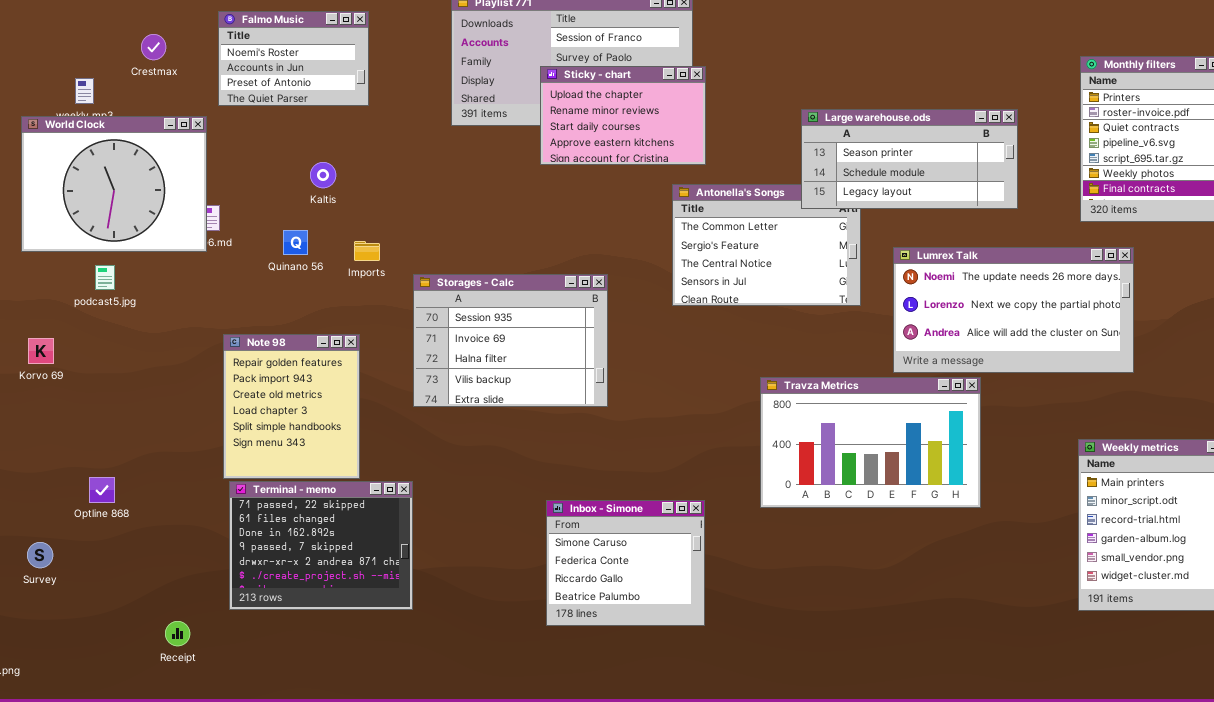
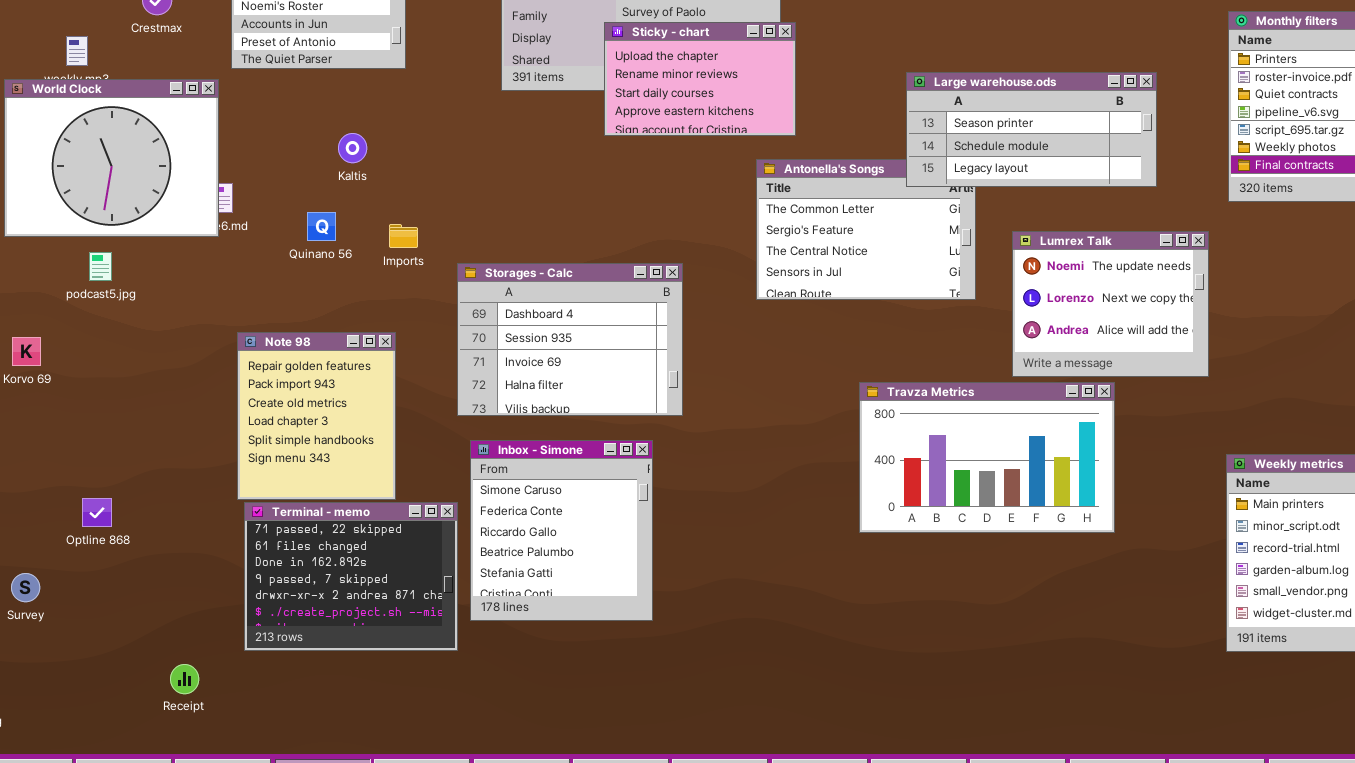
Lumrex Talk: [893,247,1134,373] -> [1012,231,1209,377], resized
Storages - Calc: [413,274,608,407] -> [457,263,683,416], scrolled up 1 row
Inbox - Simone: [546,500,705,626] -> [470,440,653,621], moved, resized

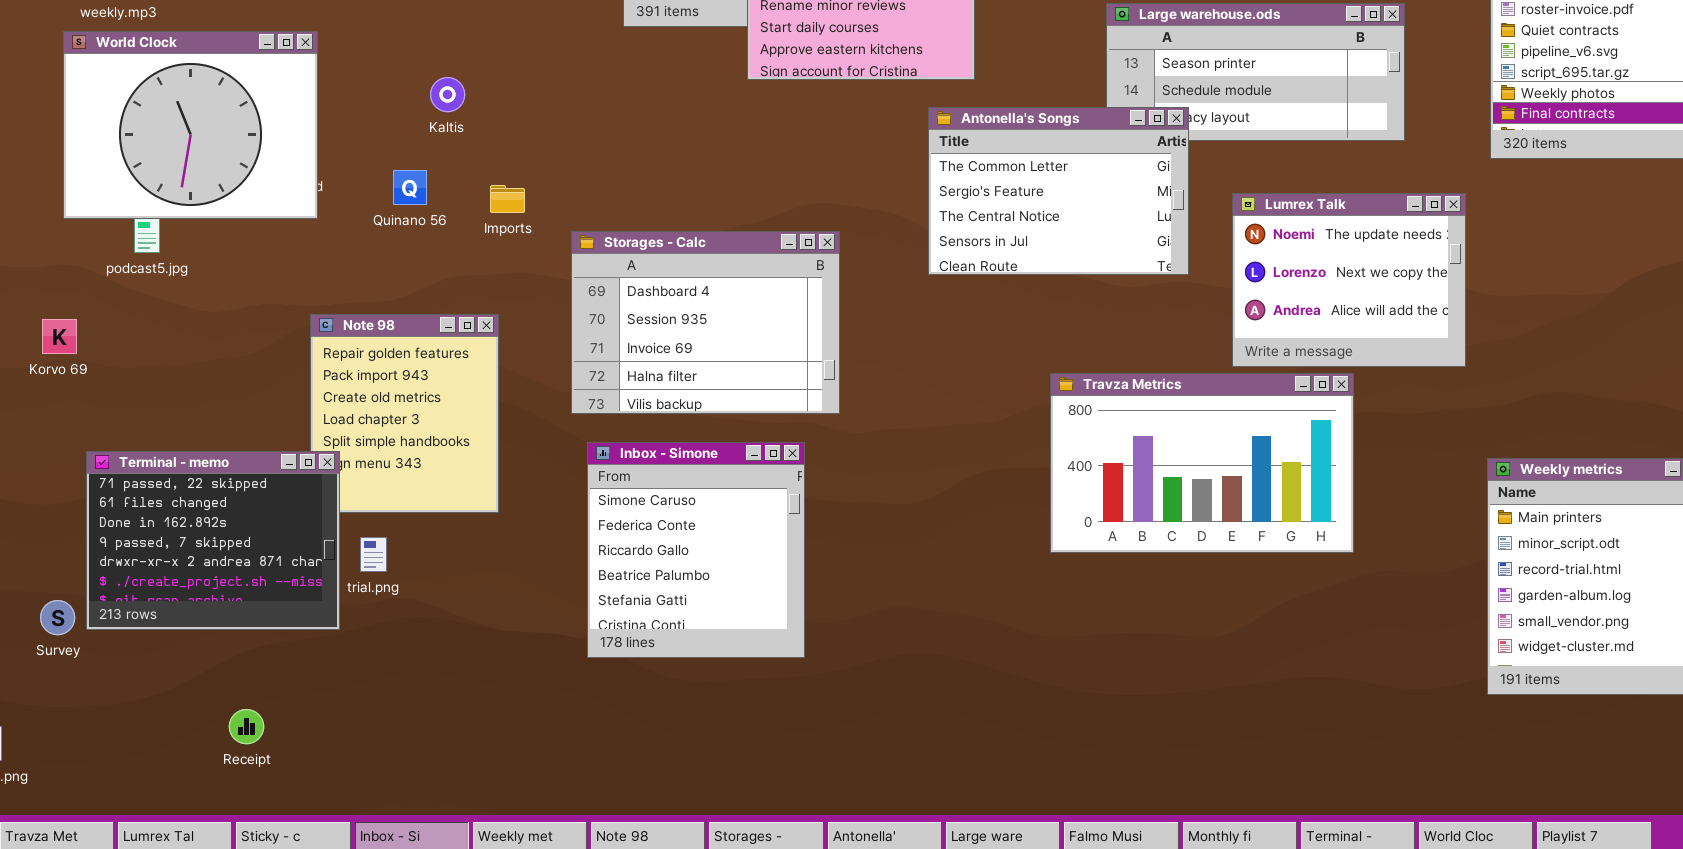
World Clock: [4,79,219,237] -> [63,31,318,219], moved
Antonella's Songs: [756,159,976,300] -> [928,107,1189,275], raised
Terminal - memo: [244,502,458,651] -> [86,451,340,630], moved

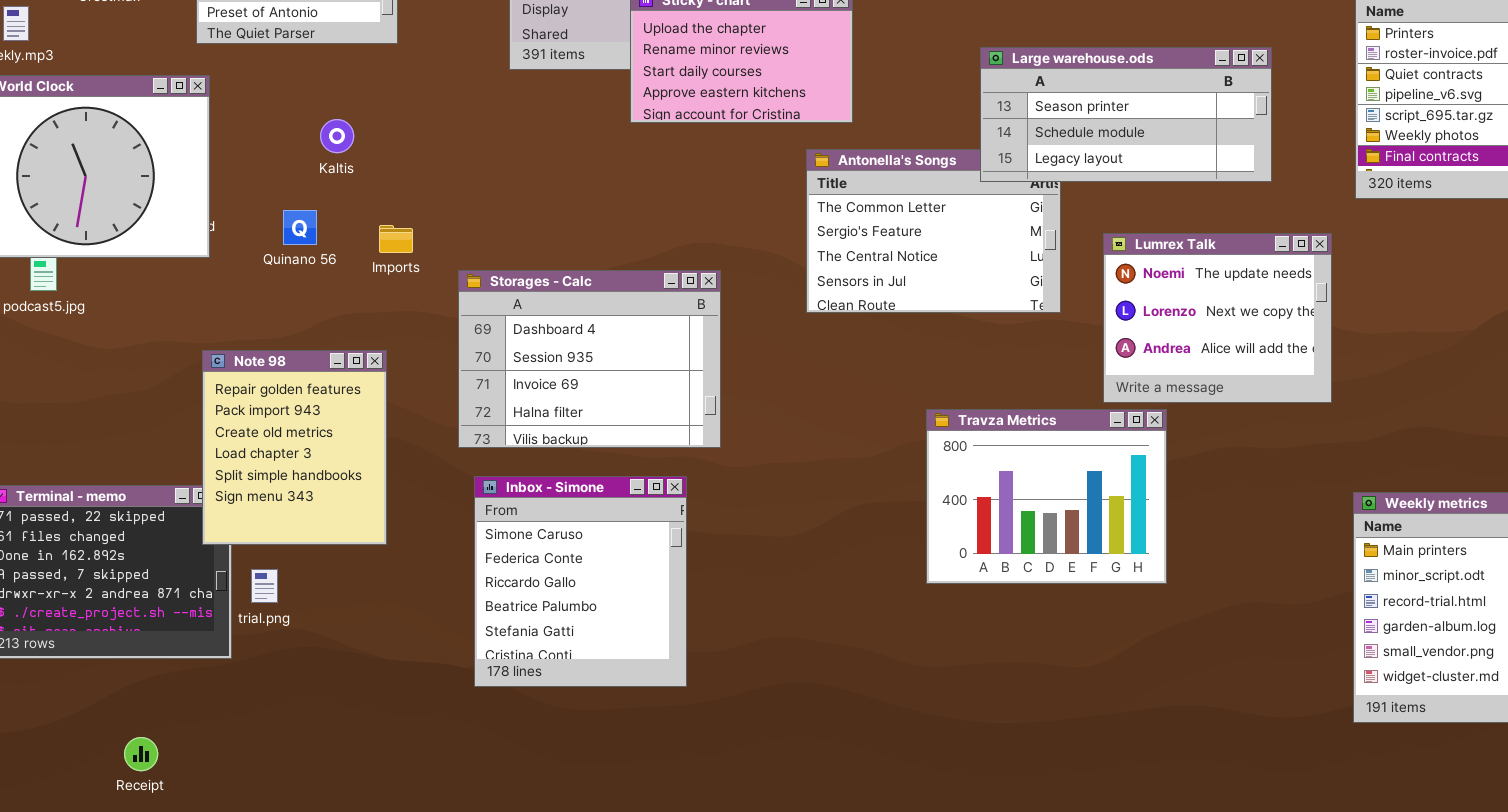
Large warehouse.ods: [1106,3,1405,141] -> [980,47,1272,182], raised
Note 98: [310,314,499,513] -> [202,350,387,545], raised
Travza Metrics: [1050,373,1354,553] -> [926,409,1167,584], resized

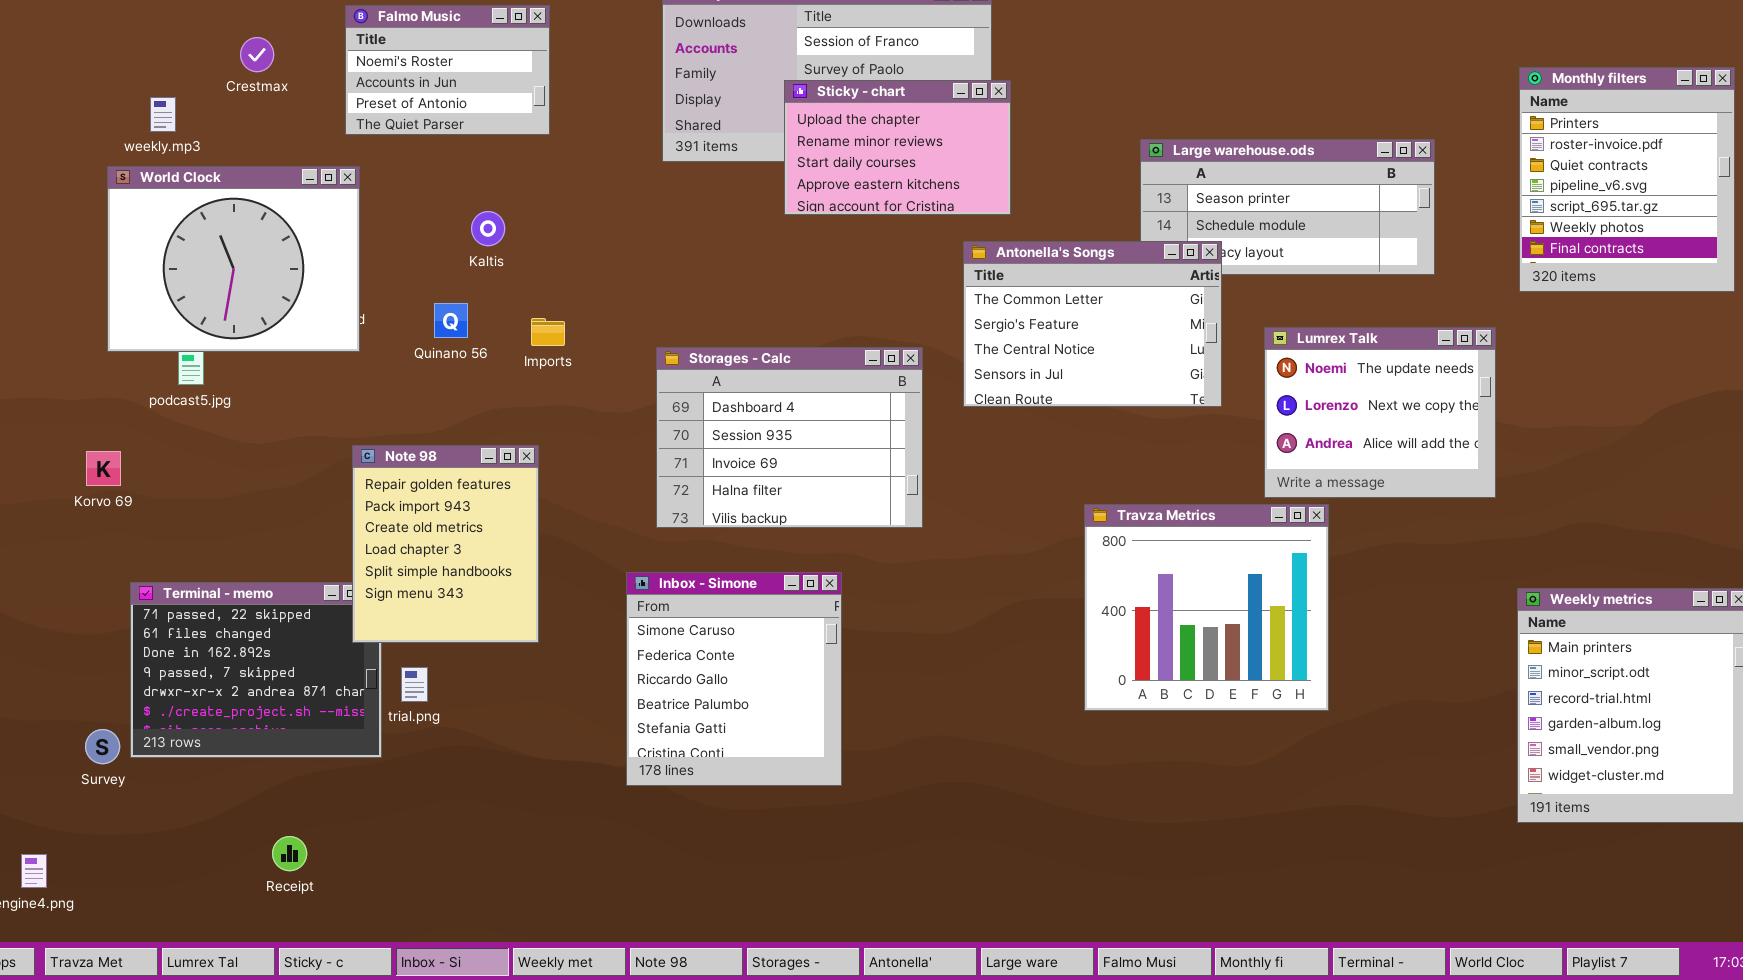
Antonella's Songs: [806,149,1061,313] -> [963,241,1222,407], raised
Storages - Calc: [458,270,721,448] -> [656,347,923,528], moved
Travza Metrics: [926,409,1167,584] -> [1084,504,1329,711], resized

